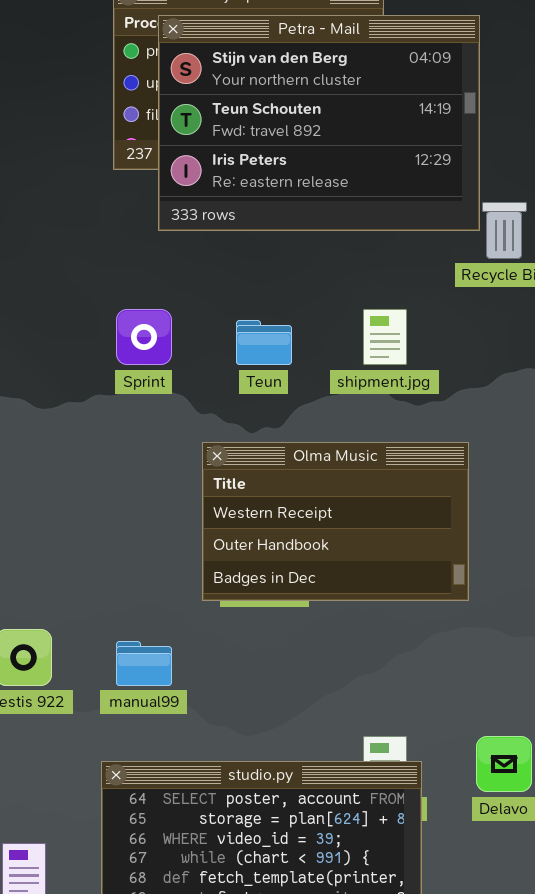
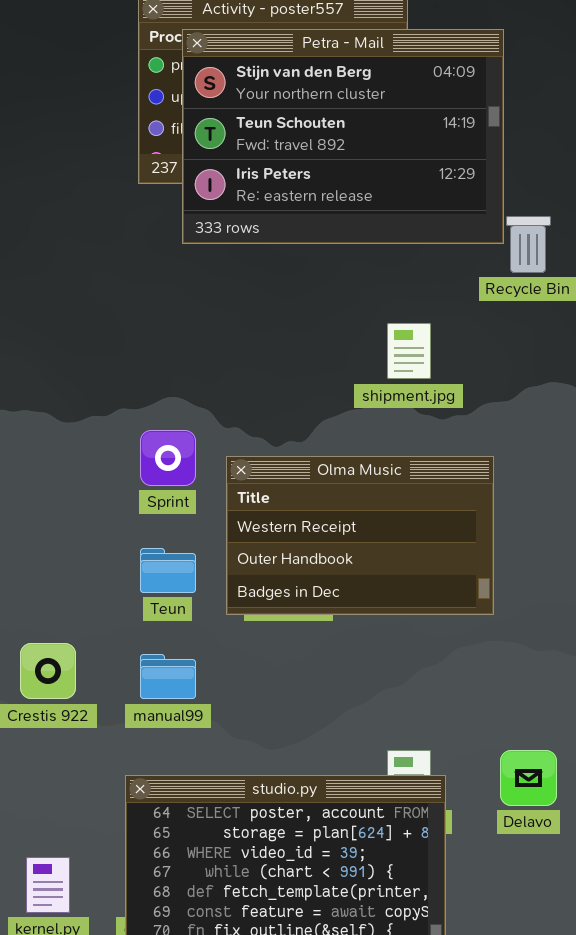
Sprint: [116,309,172,365] -> [140,430,196,486], moved
Teun: [236,320,292,365] -> [140,548,196,593], moved

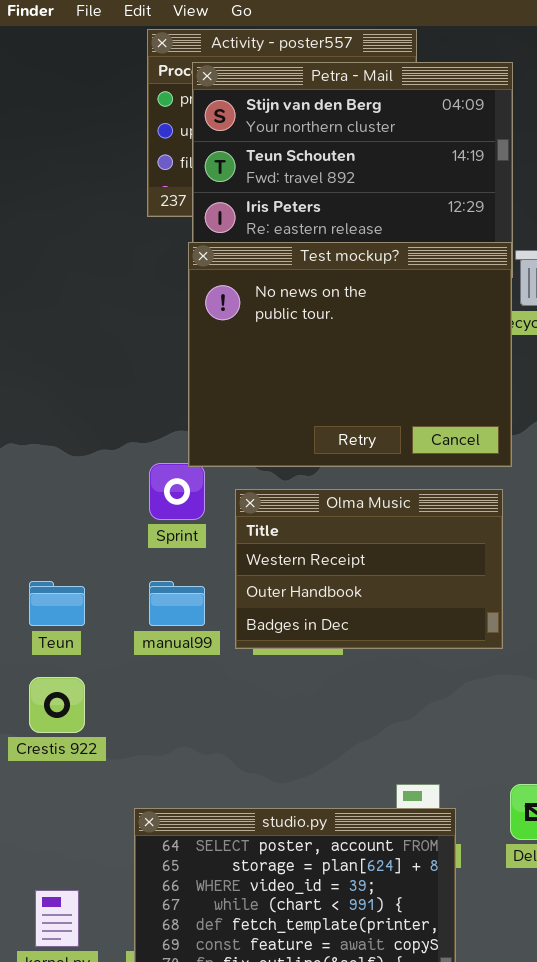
Test mockup?: none -> [188,242,512,467], opened
Teun: [140,548,196,593] -> [29,581,85,626], moved
manual99: [140,654,196,699] -> [149,581,205,626], moved

